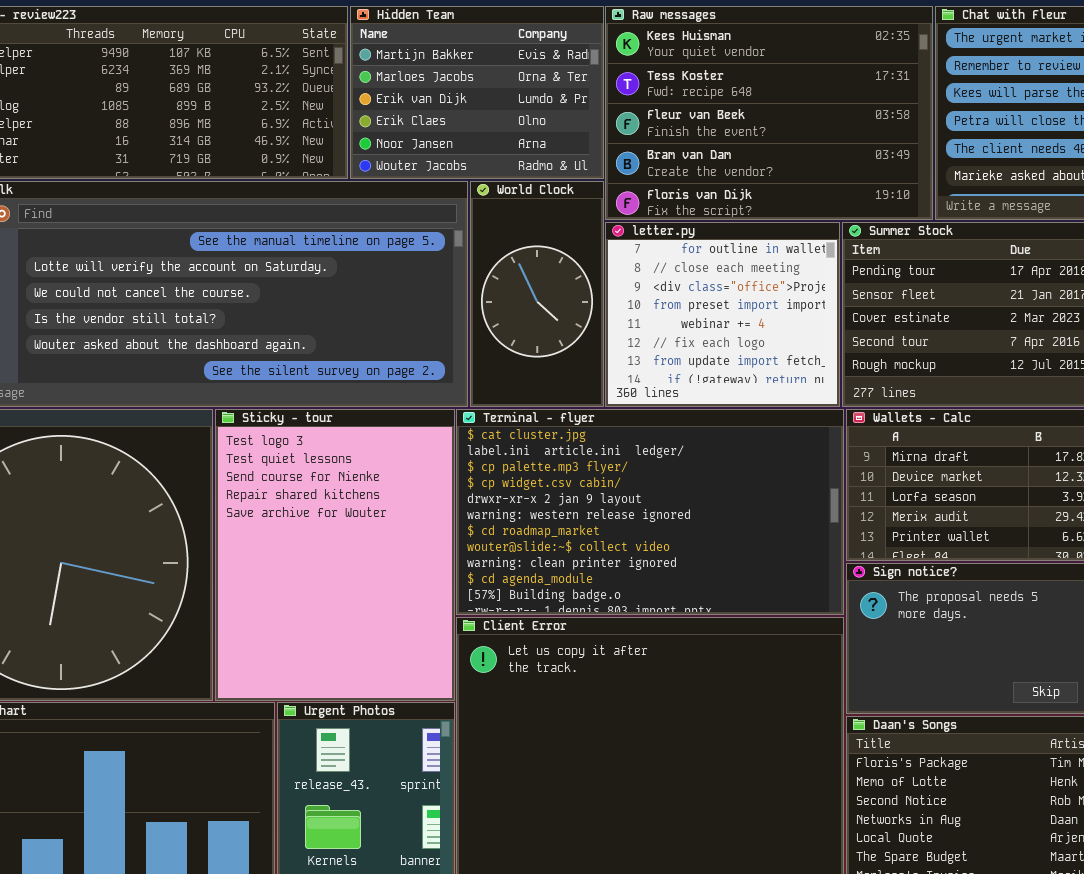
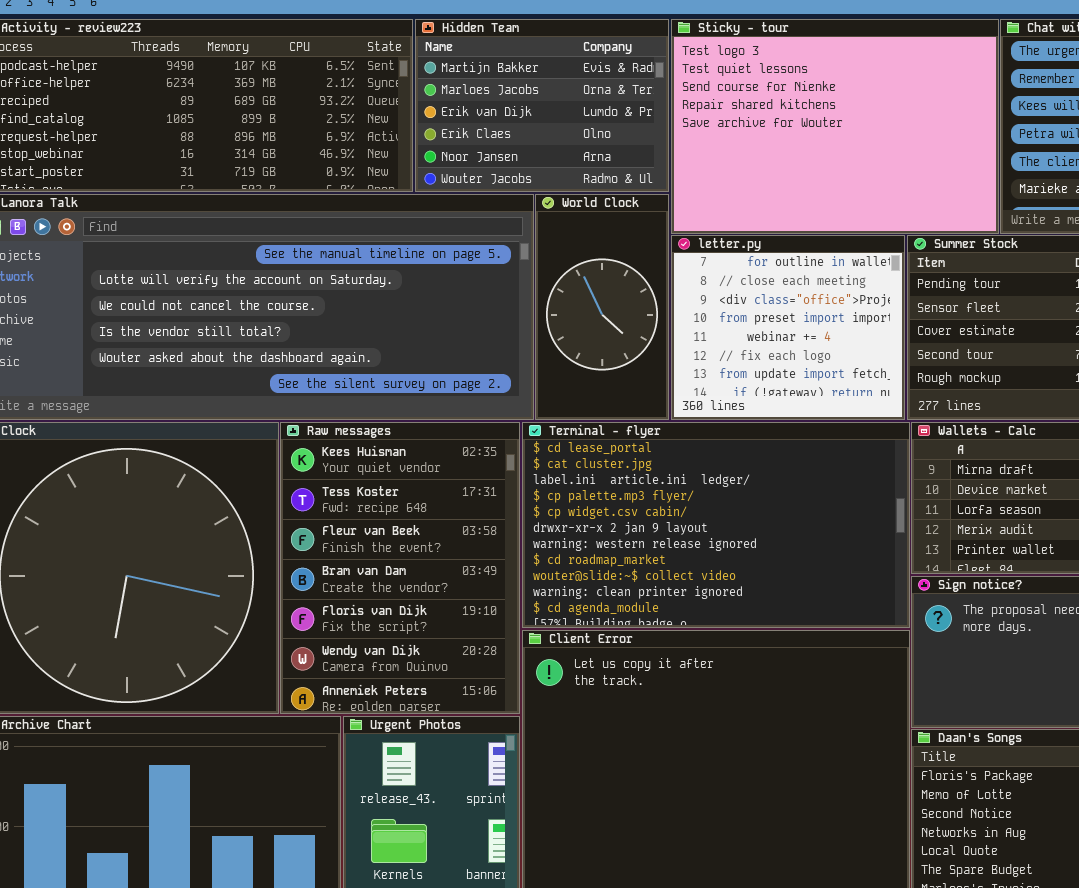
Raw messages: [605,6,933,220] -> [280,422,520,714], moved, resized
Sticky - tour: [215,409,455,701] -> [671,19,999,234], moved, resized
Terminal - flyer: [456,409,844,615] -> [522,422,910,628], scrolled up 1 row

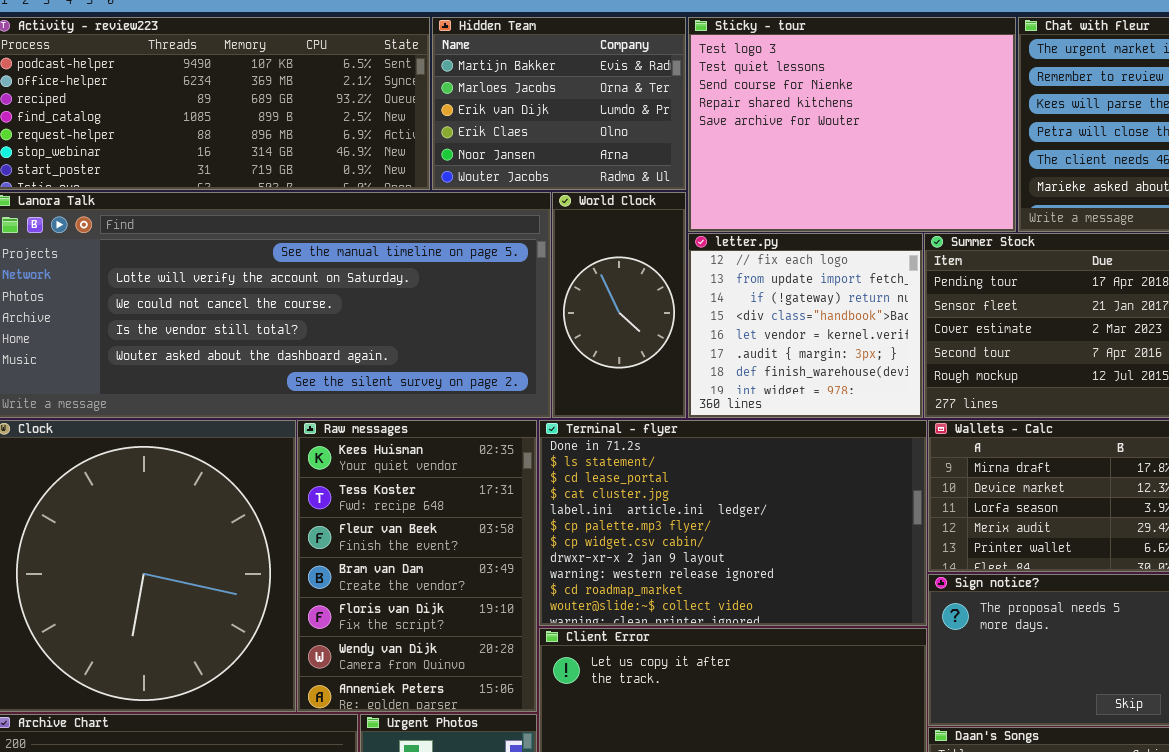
letter.py: [671,235,905,420] -> [688,233,923,418], scrolled down 5 rows
Terminal - flyer: [522,422,910,628] -> [539,420,927,626], scrolled up 2 rows

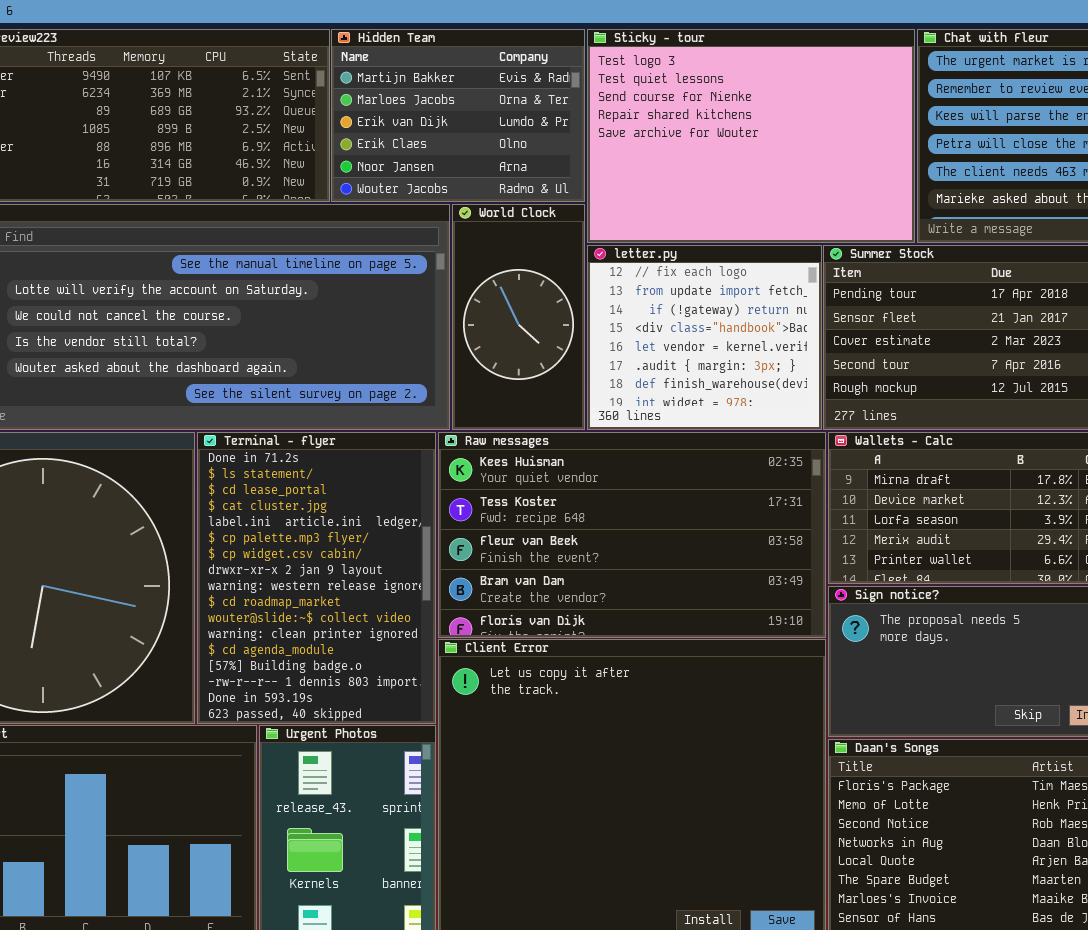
Raw messages: [297,420,537,712] -> [438,432,826,638], moved, resized
Terminal - flyer: [539,420,927,626] -> [197,432,436,724], moved, resized

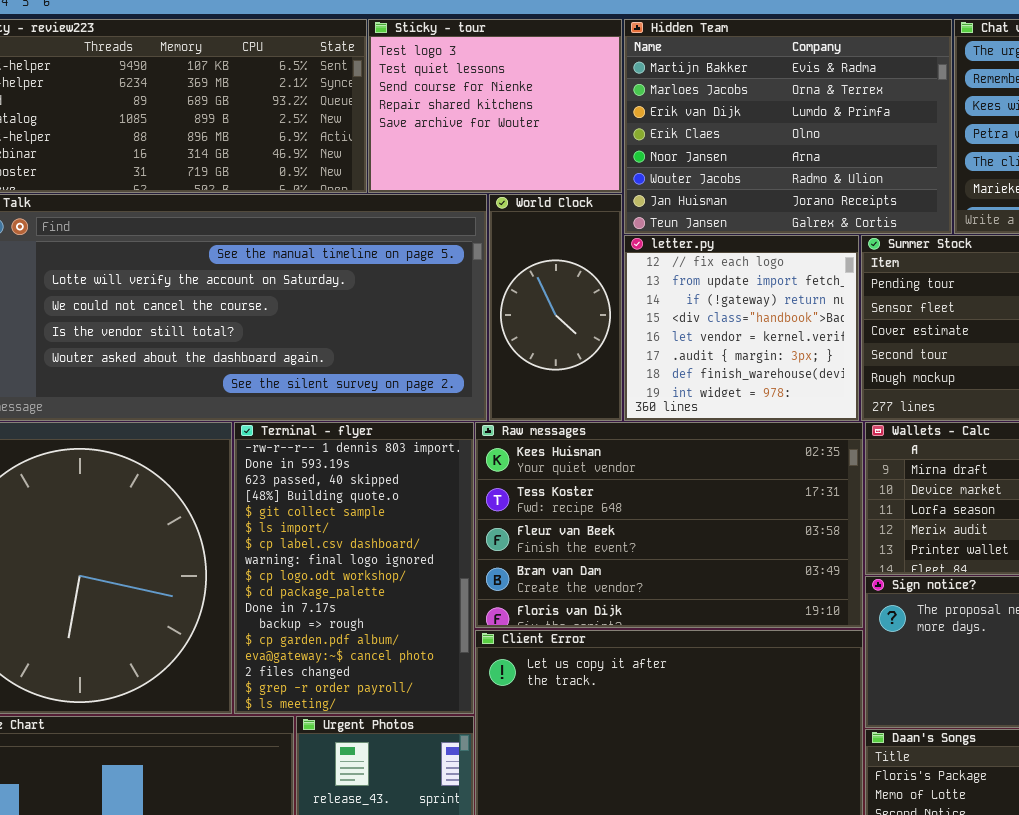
Hidden Team: [331,29,585,202] -> [624,19,952,234], moved, resized
Sticky - tour: [587,29,915,243] -> [368,19,622,193], moved, resized
Terminal - flyer: [197,432,436,724] -> [234,422,474,714], scrolled down 14 rows

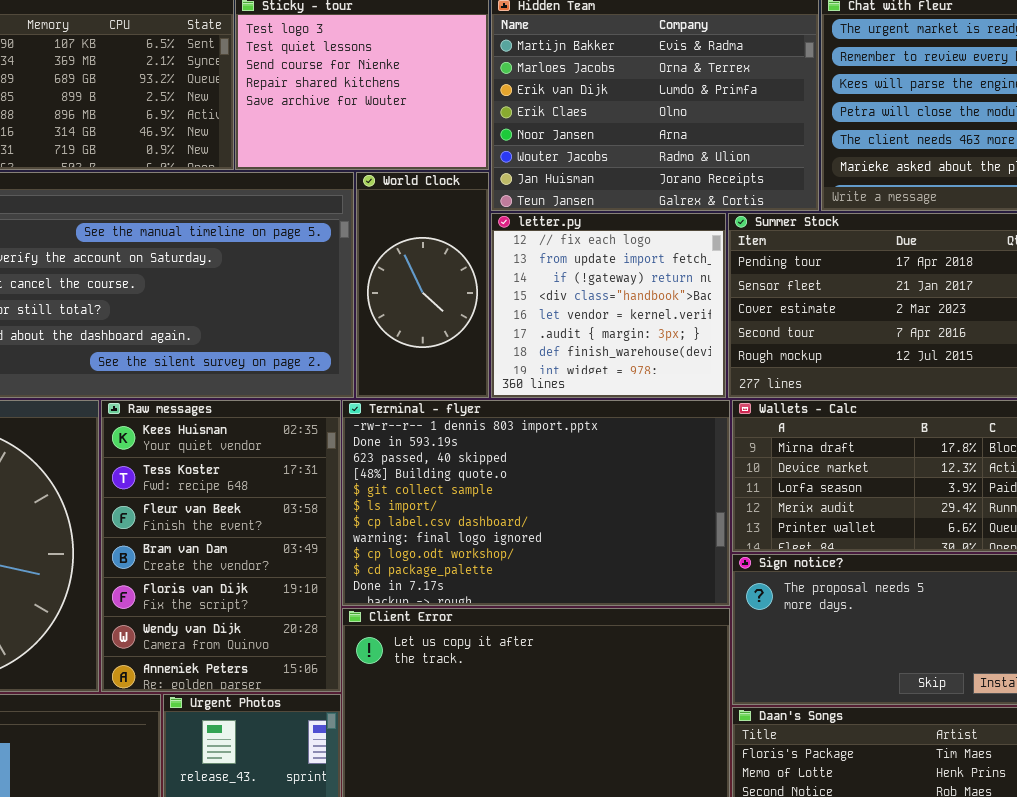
Terminal - flyer: [234,422,474,714] -> [342,400,730,606], moved, resized
Raw messages: [475,422,863,628] -> [101,400,341,692], moved, resized

